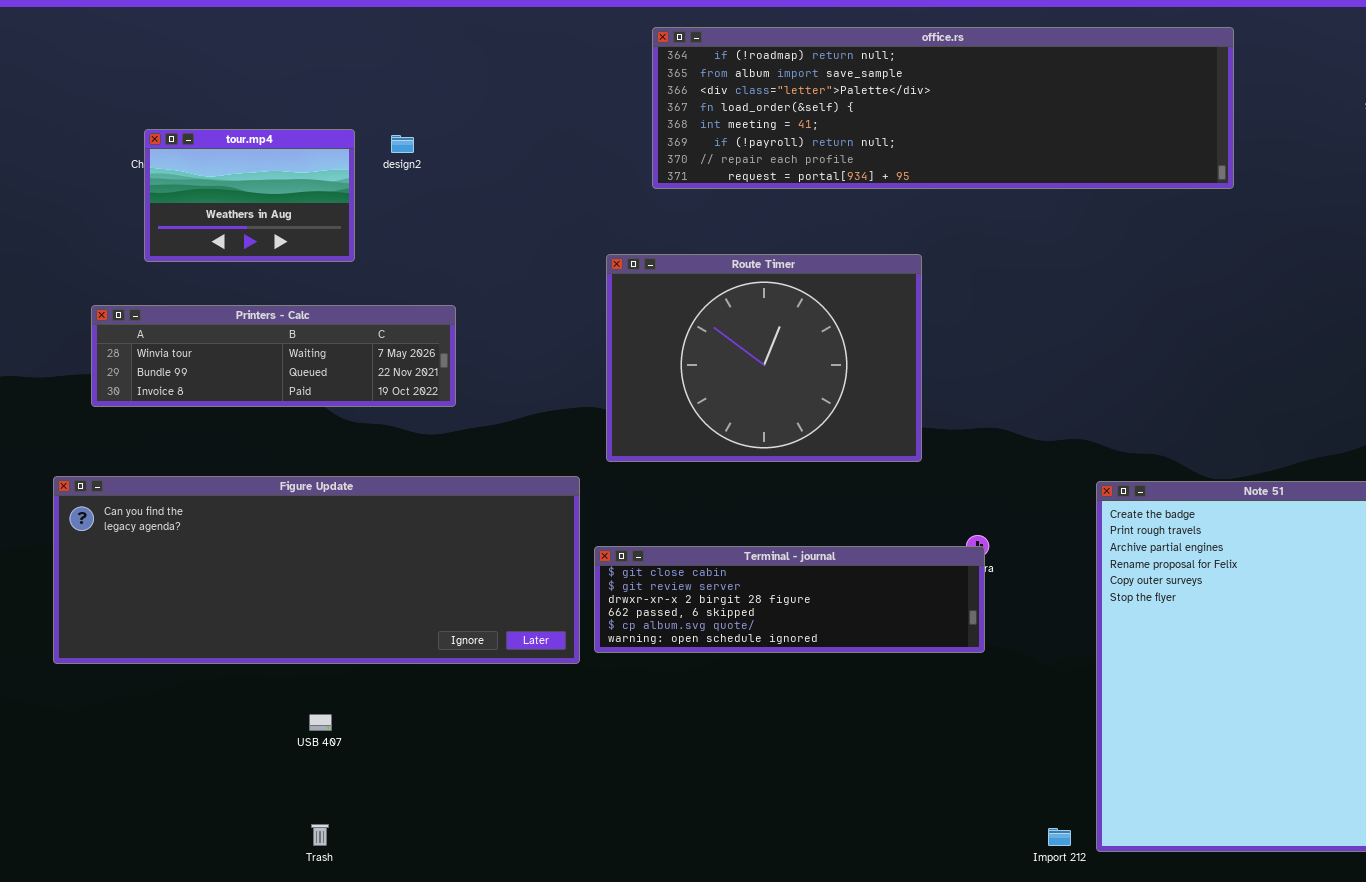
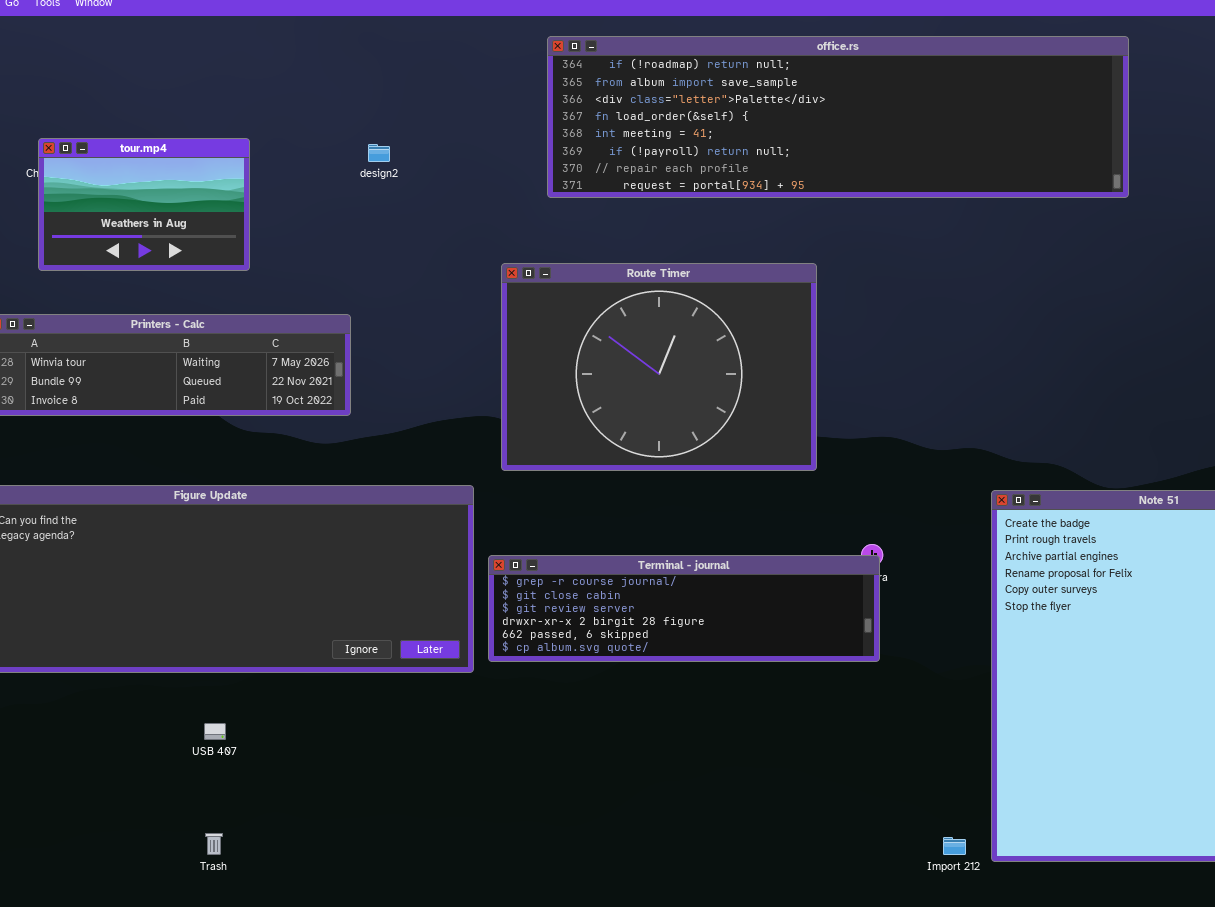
design2: [391,135,414,153] -> [368,144,390,162], moved
Terminal - journal: [594,546,985,653] -> [488,555,880,662], scrolled up 1 row

